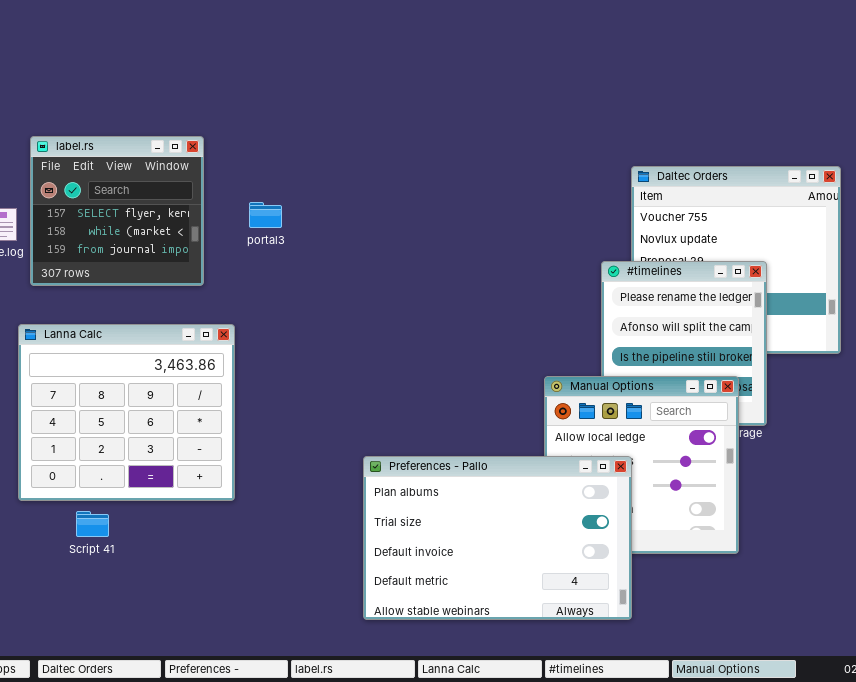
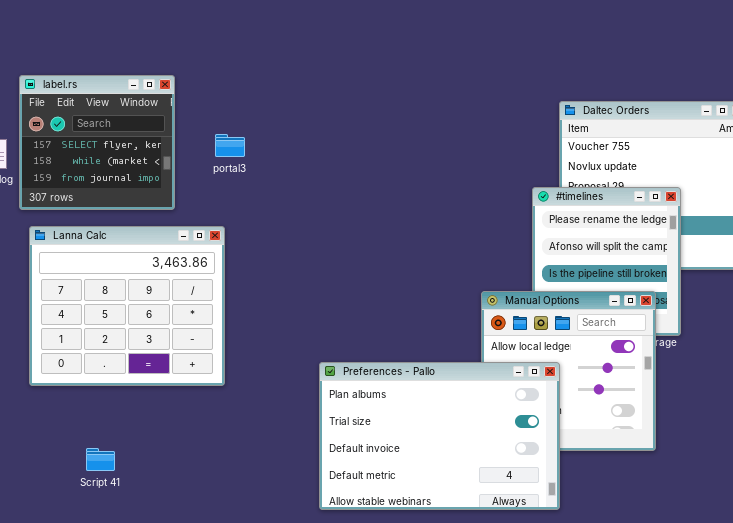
Lanna Calc: [18,324,235,501] -> [29,226,225,386], moved
Script 41: [76,511,109,537] -> [86,448,115,471], moved

